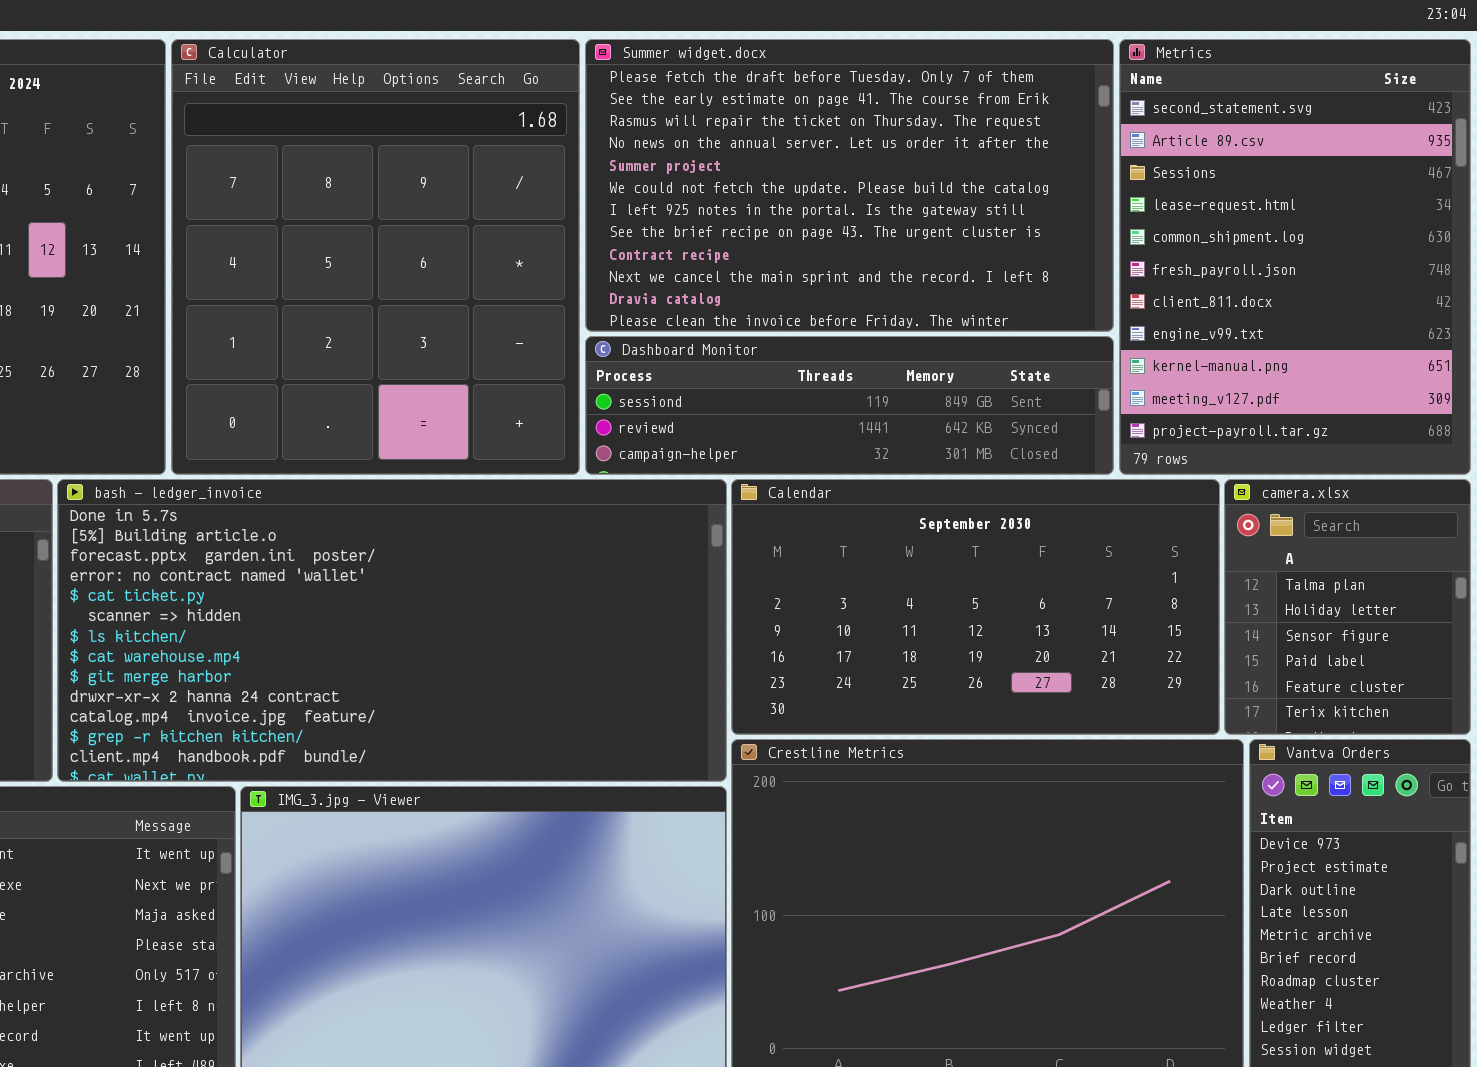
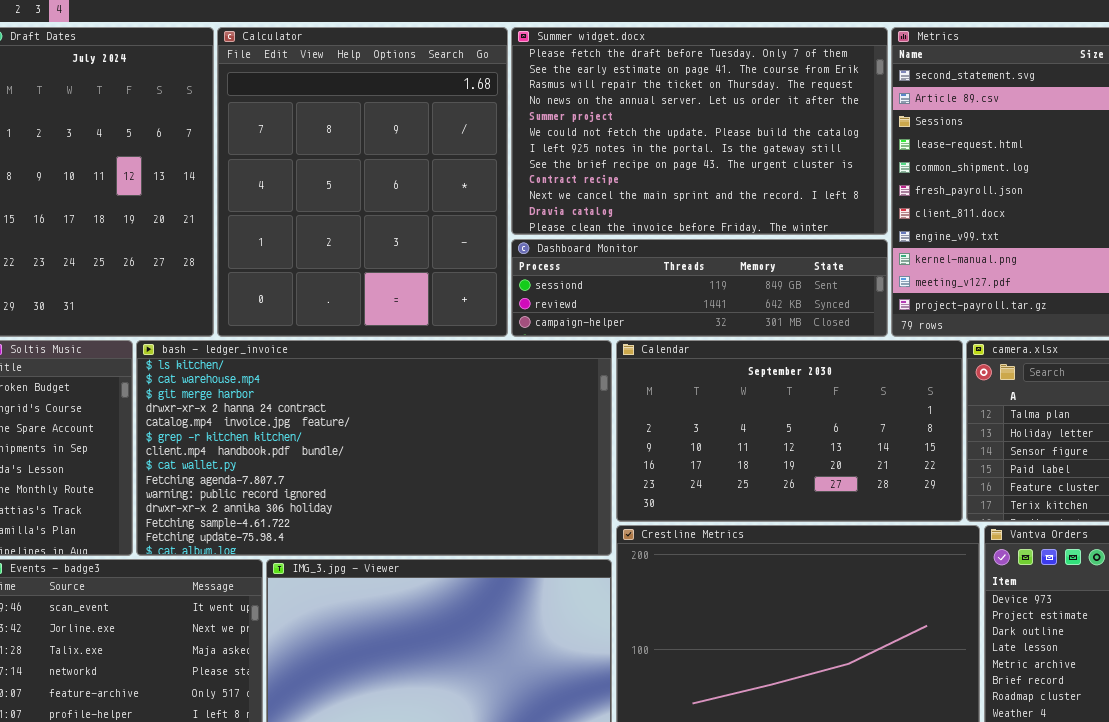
bash - ledger_invoice: [57,479,727,782] -> [136,340,612,556], scrolled down 6 rows

